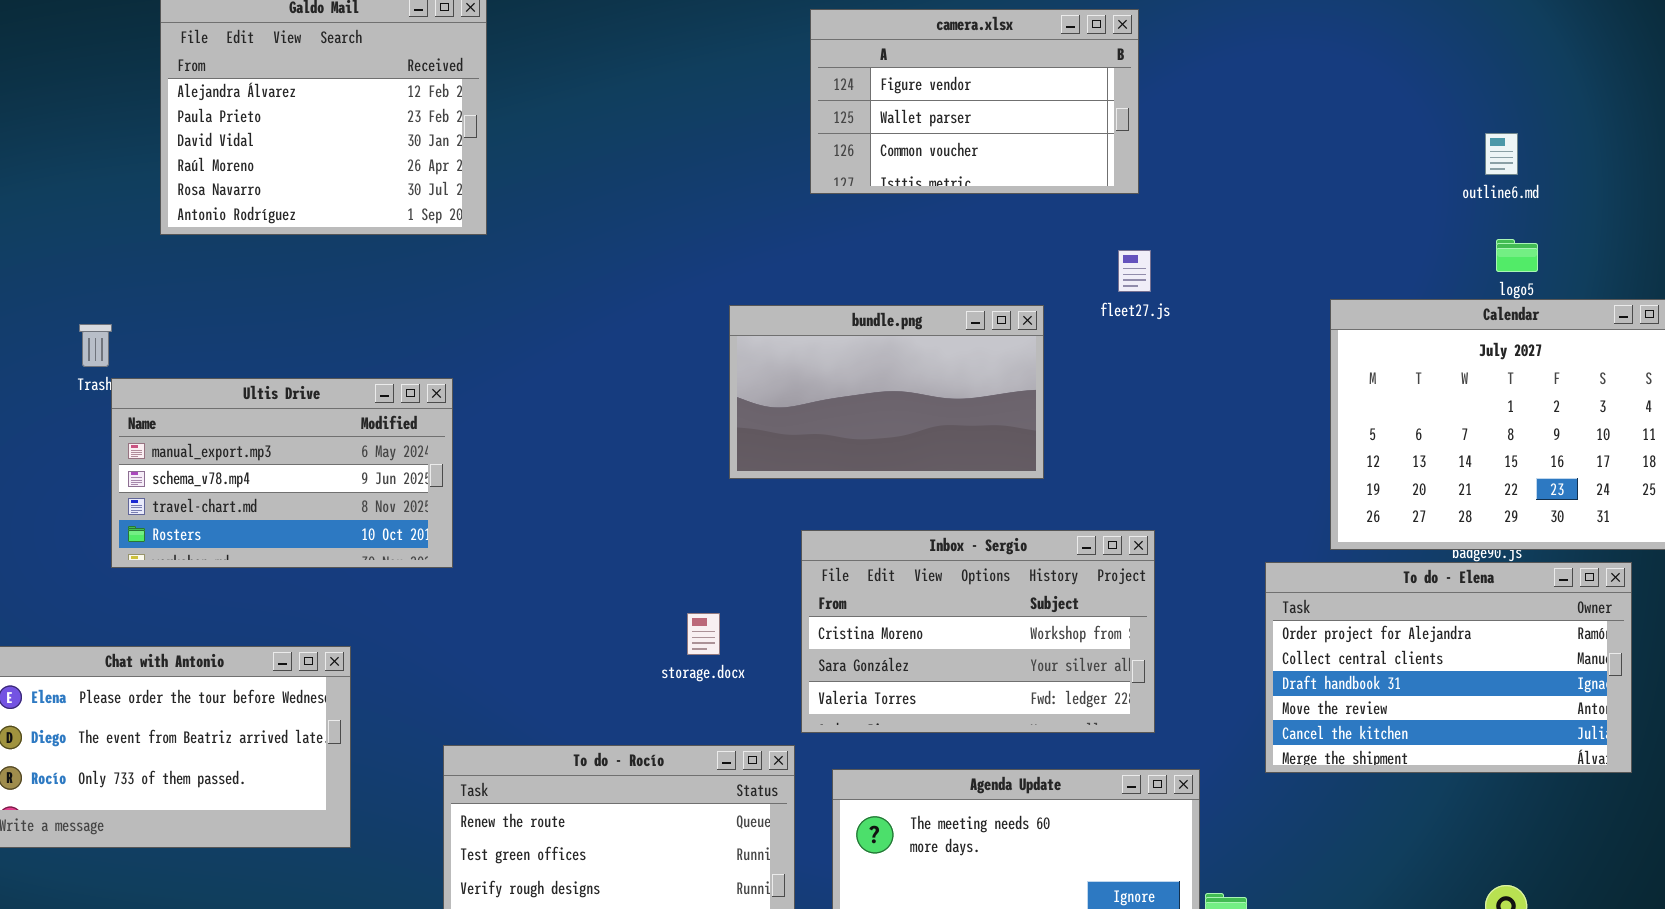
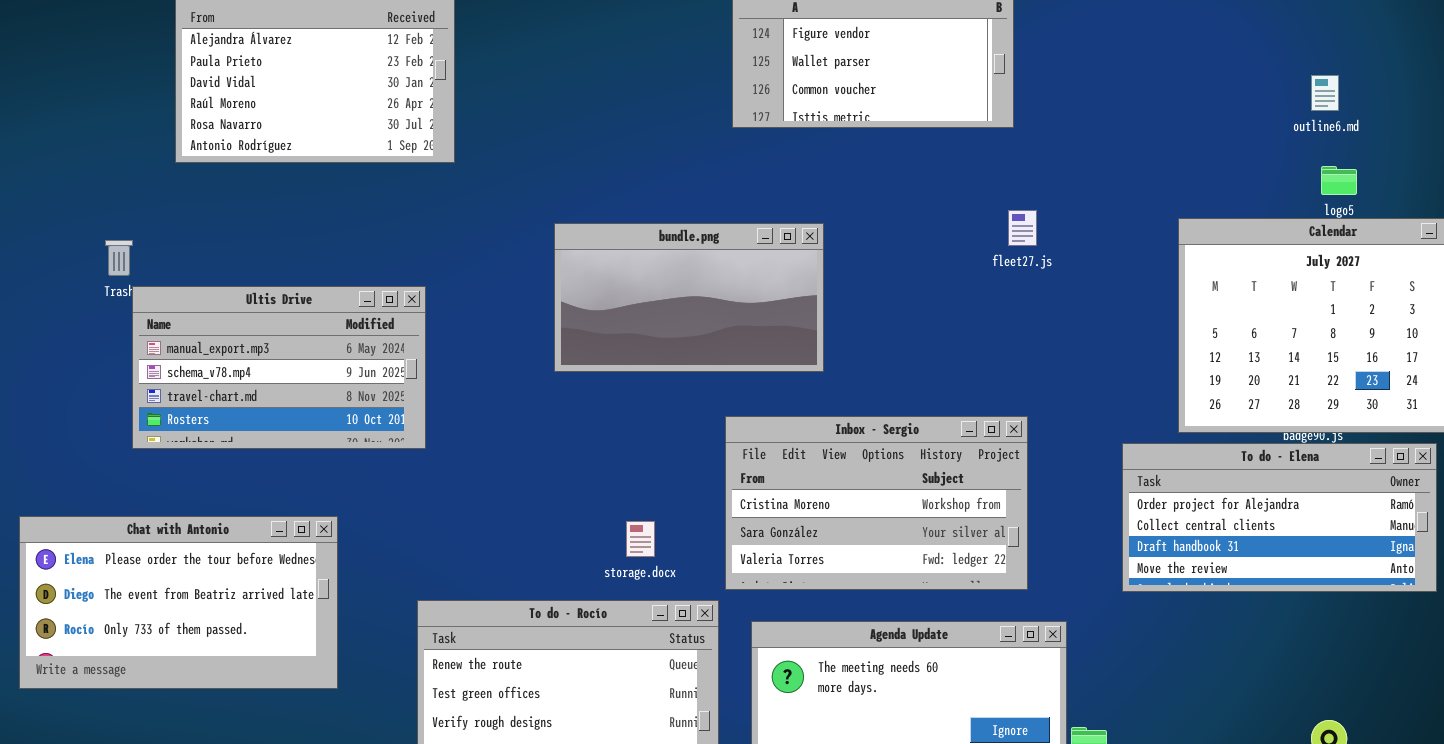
fleet27.js: [1118,250,1151,292] -> [1008,210,1037,246], moved
bundle.png: [729,305,1044,479] -> [554,223,824,372], moved
To do - Elena: [1265,562,1632,773] -> [1122,443,1437,592], resized
storage.docx: [687,613,720,655] -> [626,521,655,557], moved

